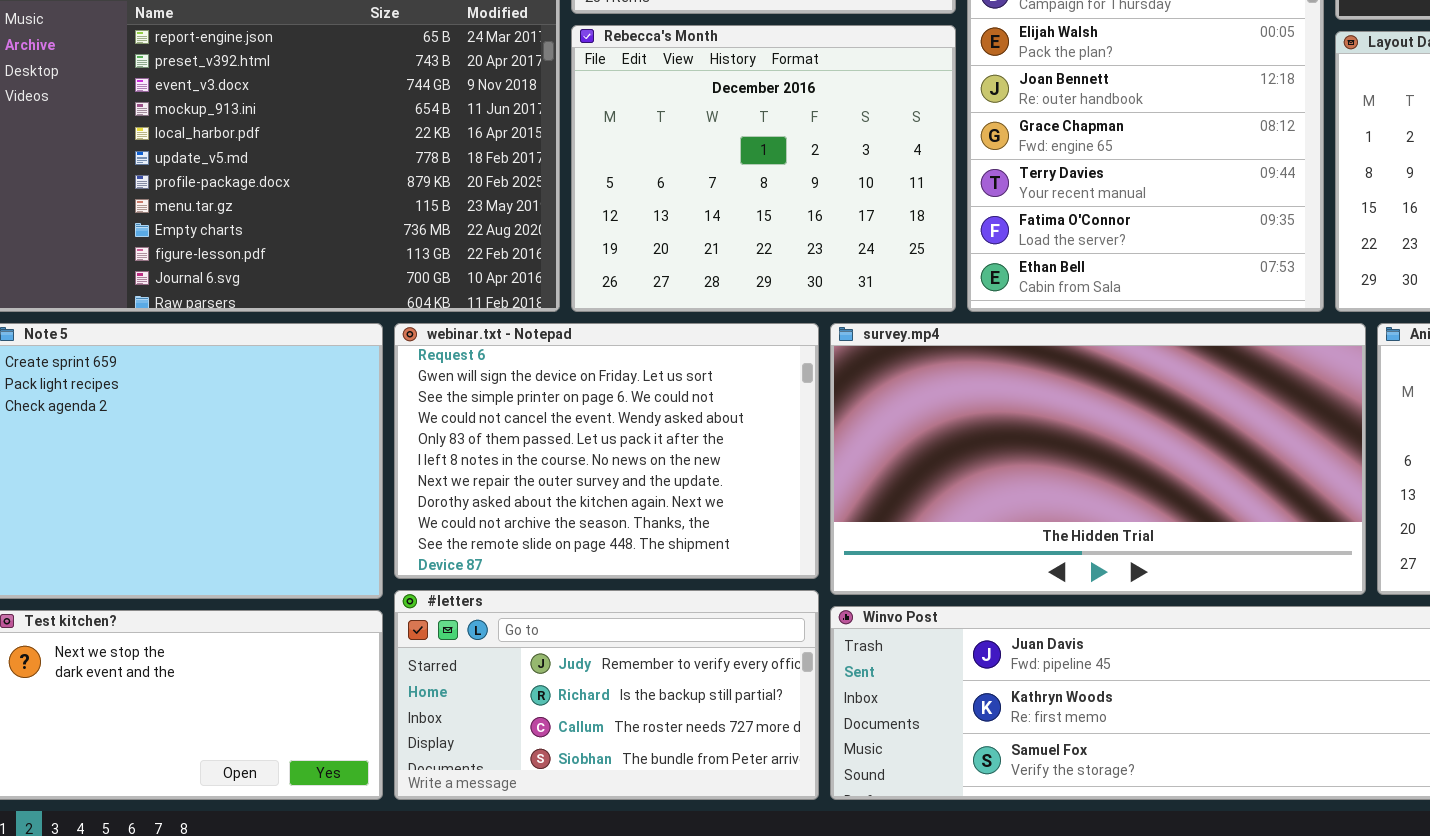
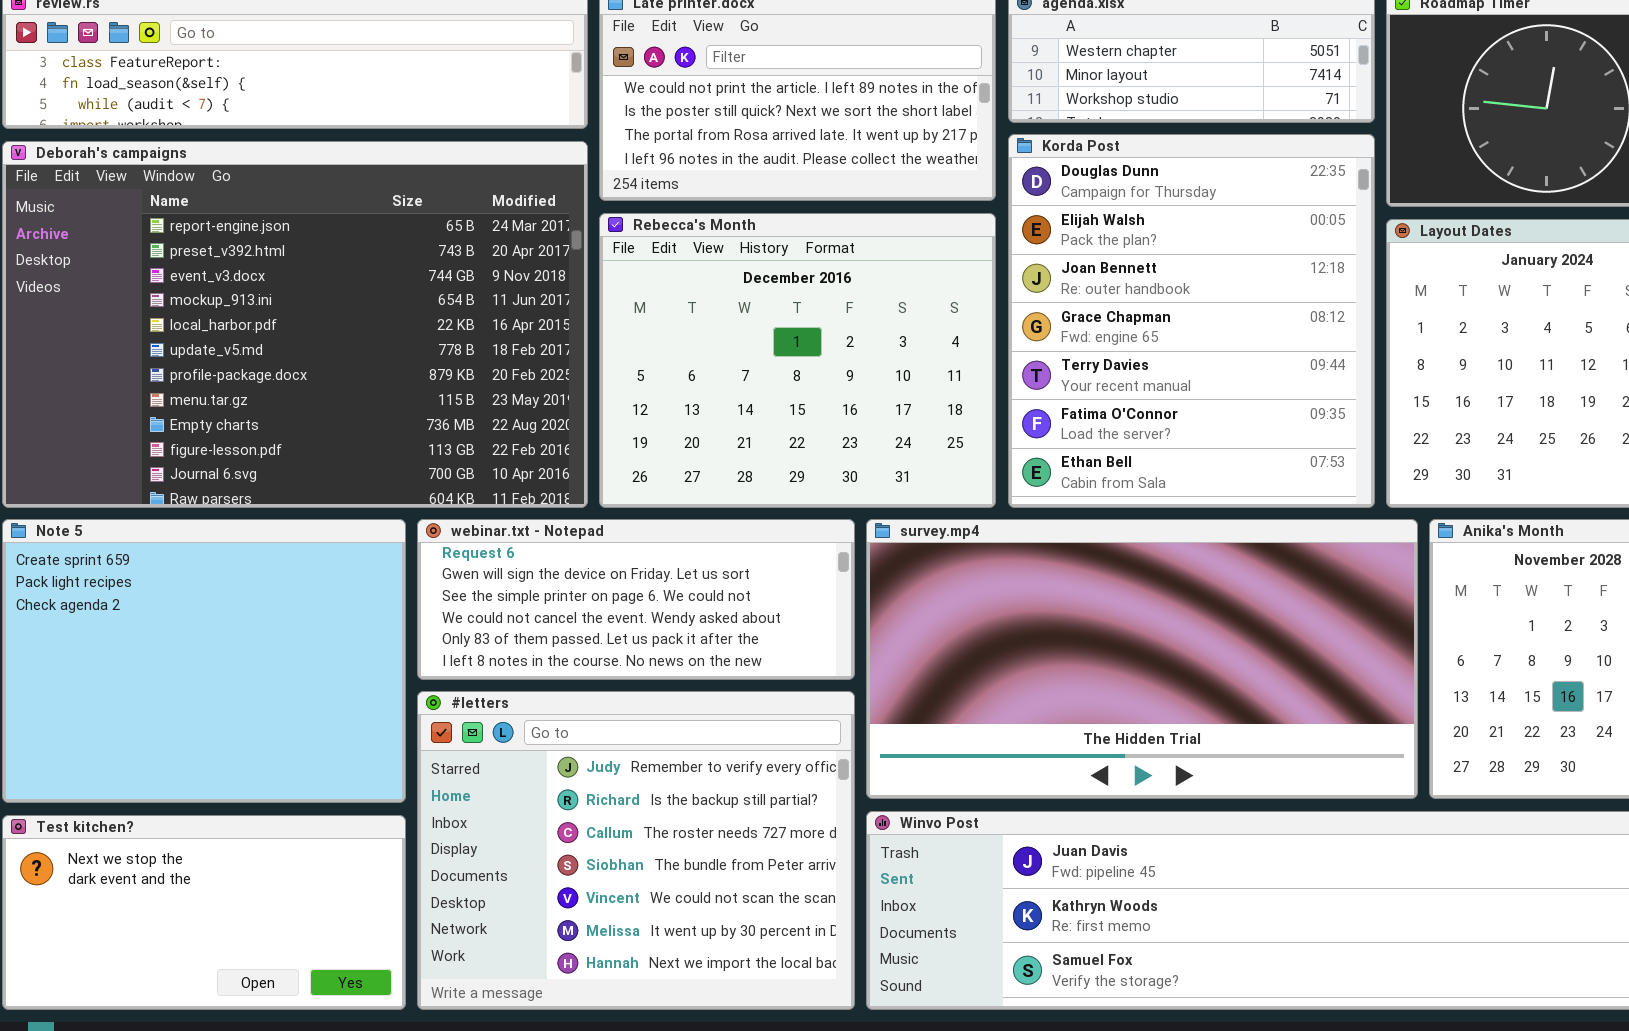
webinar.txt - Notepad: [394,323,819,579] -> [417,519,855,680], resized
#letters: [394,590,819,800] -> [417,691,855,1010], resized

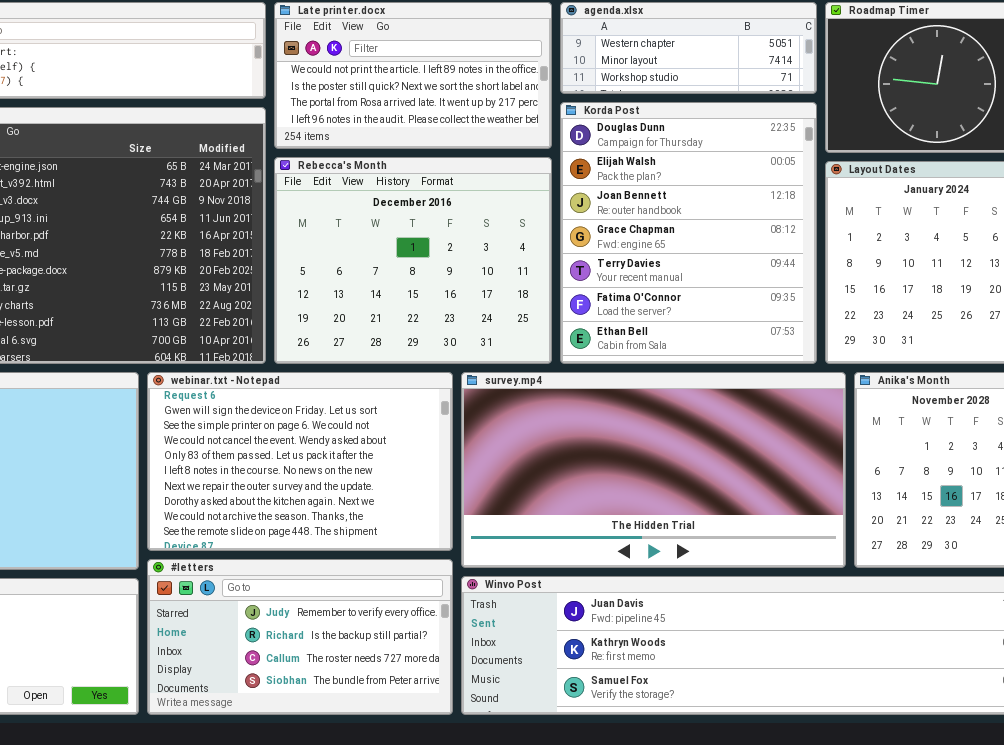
webinar.txt - Notepad: [417,519,855,680] -> [147,372,453,551], resized
#letters: [417,691,855,1010] -> [147,559,453,715], resized

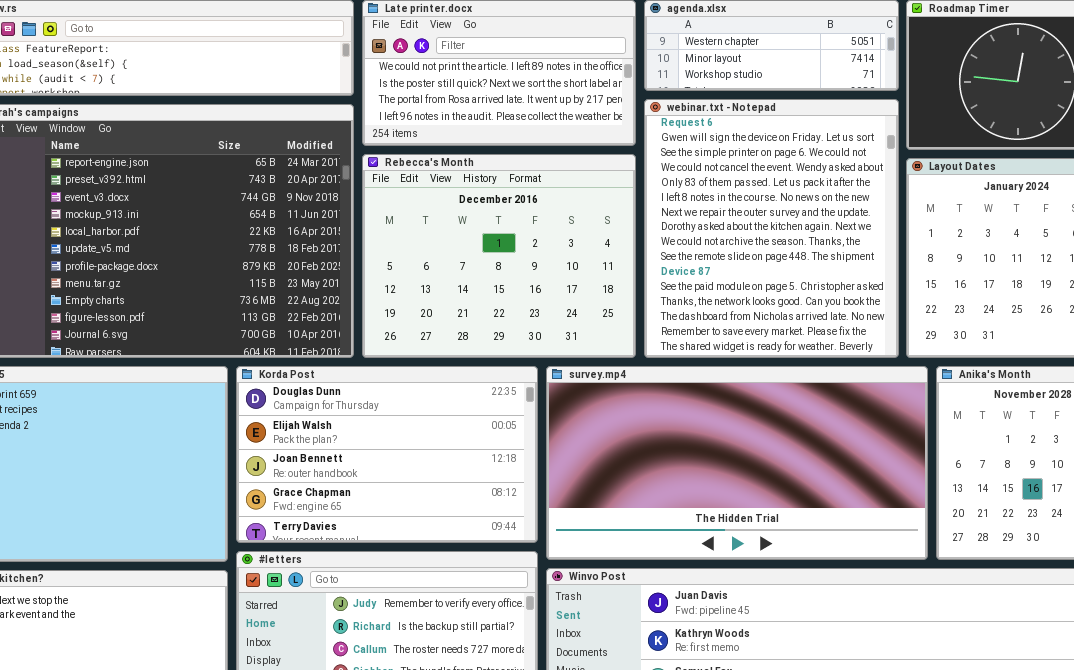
Korda Post: [560,102,817,364] -> [236,366,538,543], moved, resized
webinar.txt - Notepad: [147,372,453,551] -> [644,99,899,358], moved, resized

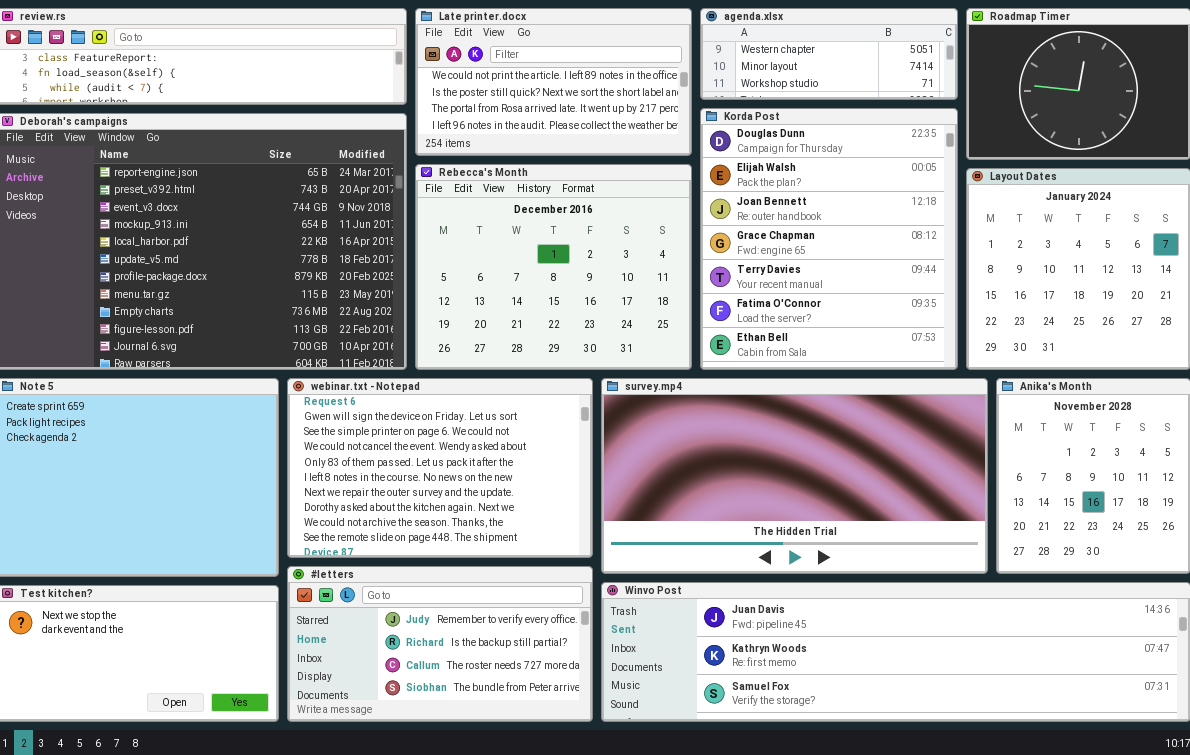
webinar.txt - Notepad: [644,99,899,358] -> [287,378,593,558], moved, resized
Korda Post: [236,366,538,543] -> [700,108,958,370], moved, resized

